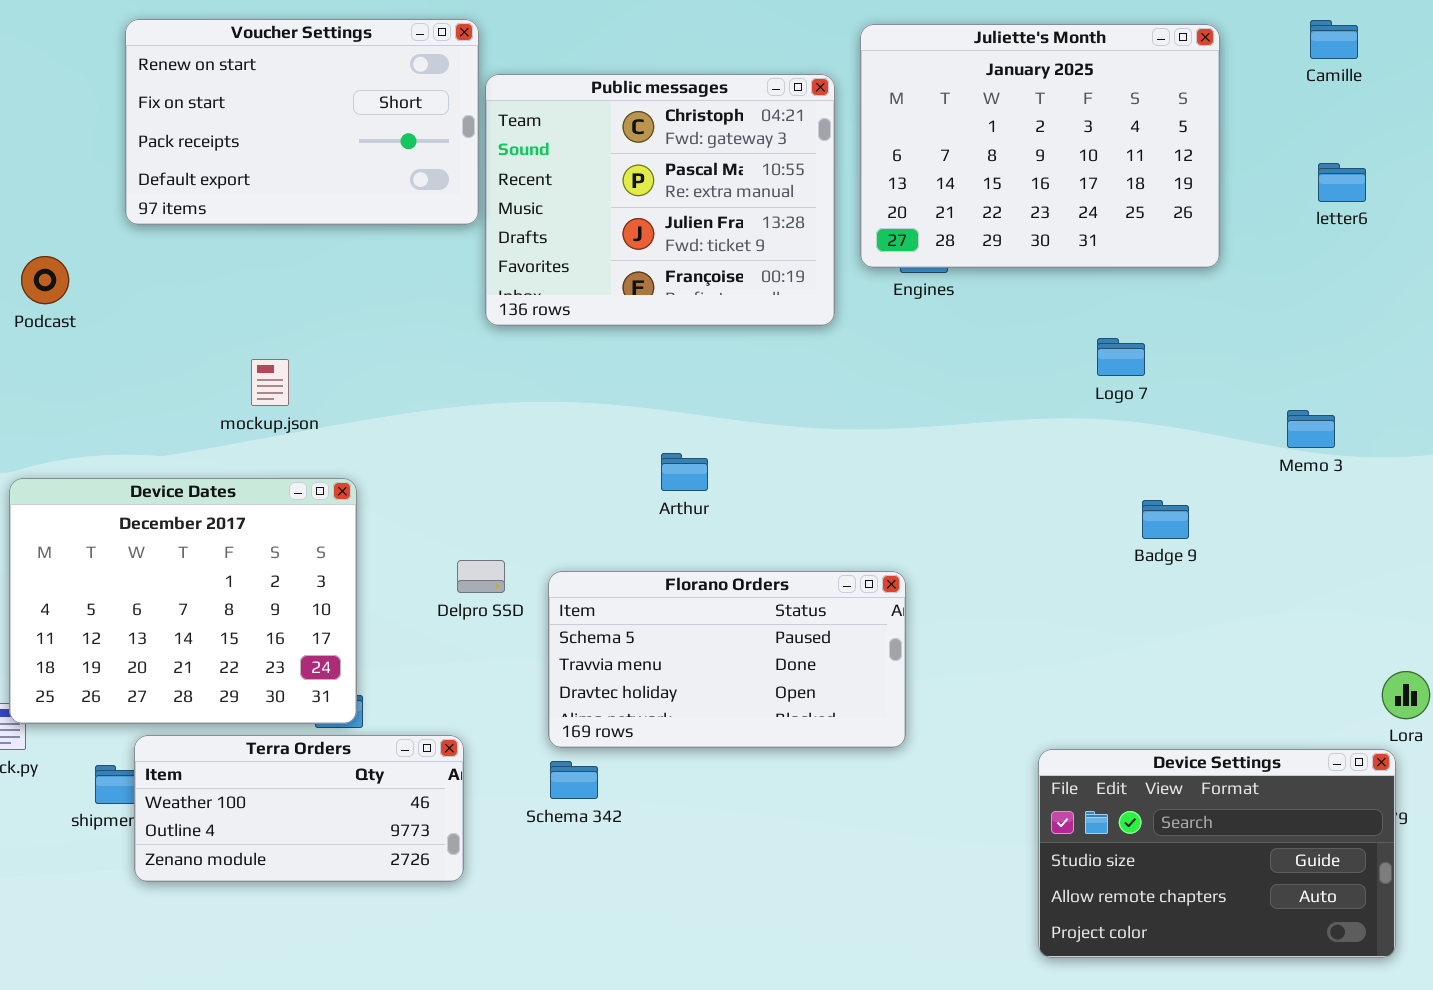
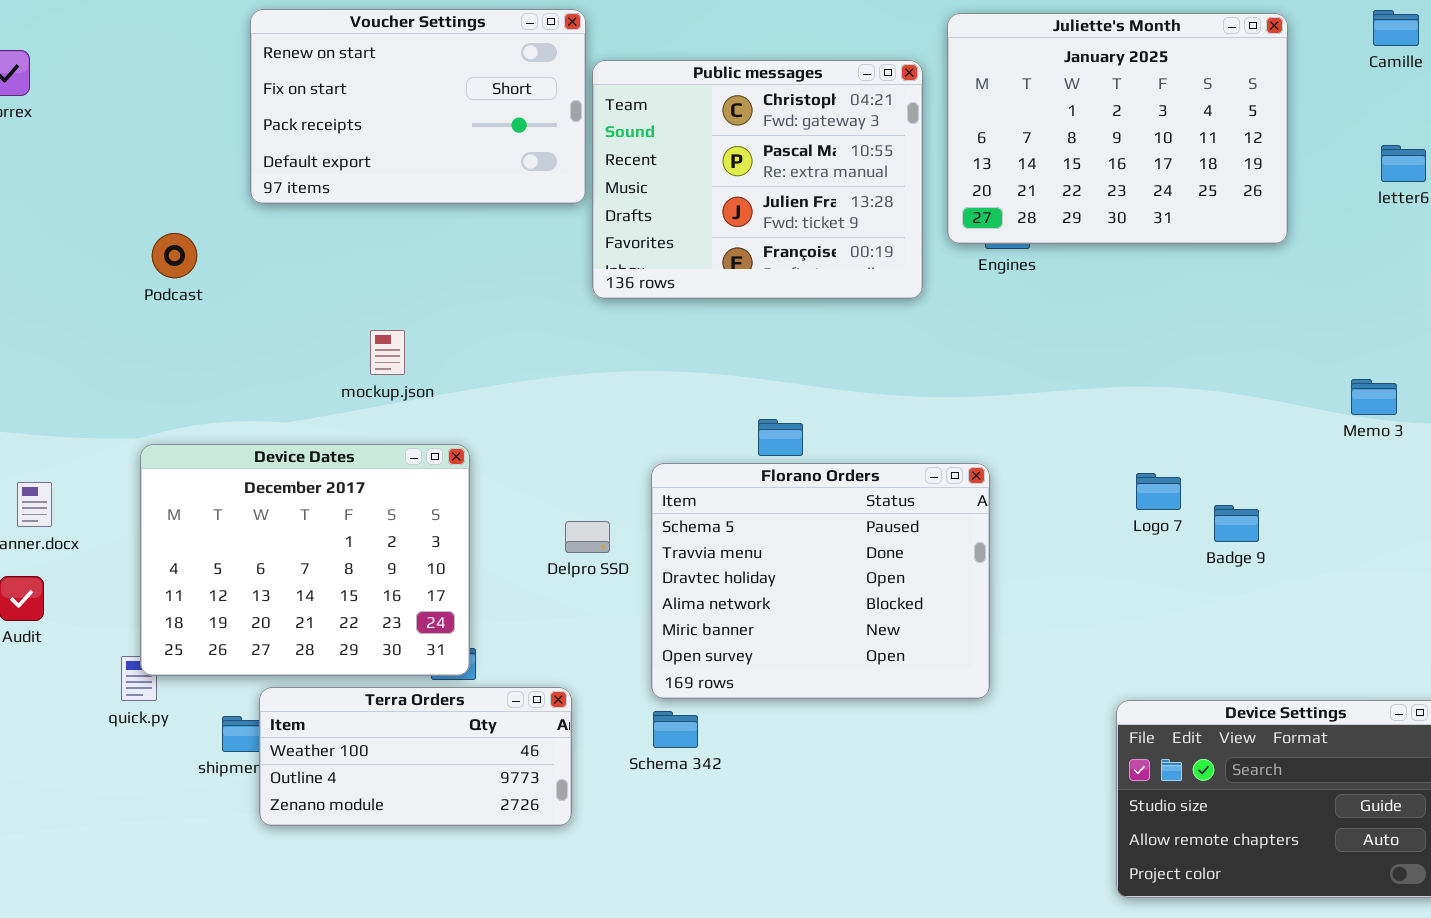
Logo 7: [1097,338,1145,376] -> [1136,473,1181,510], moved
Badge 9: [1142,500,1189,539] -> [1214,505,1259,542], moved
Florano Orders: [548,571,906,748] -> [651,463,990,699], resized

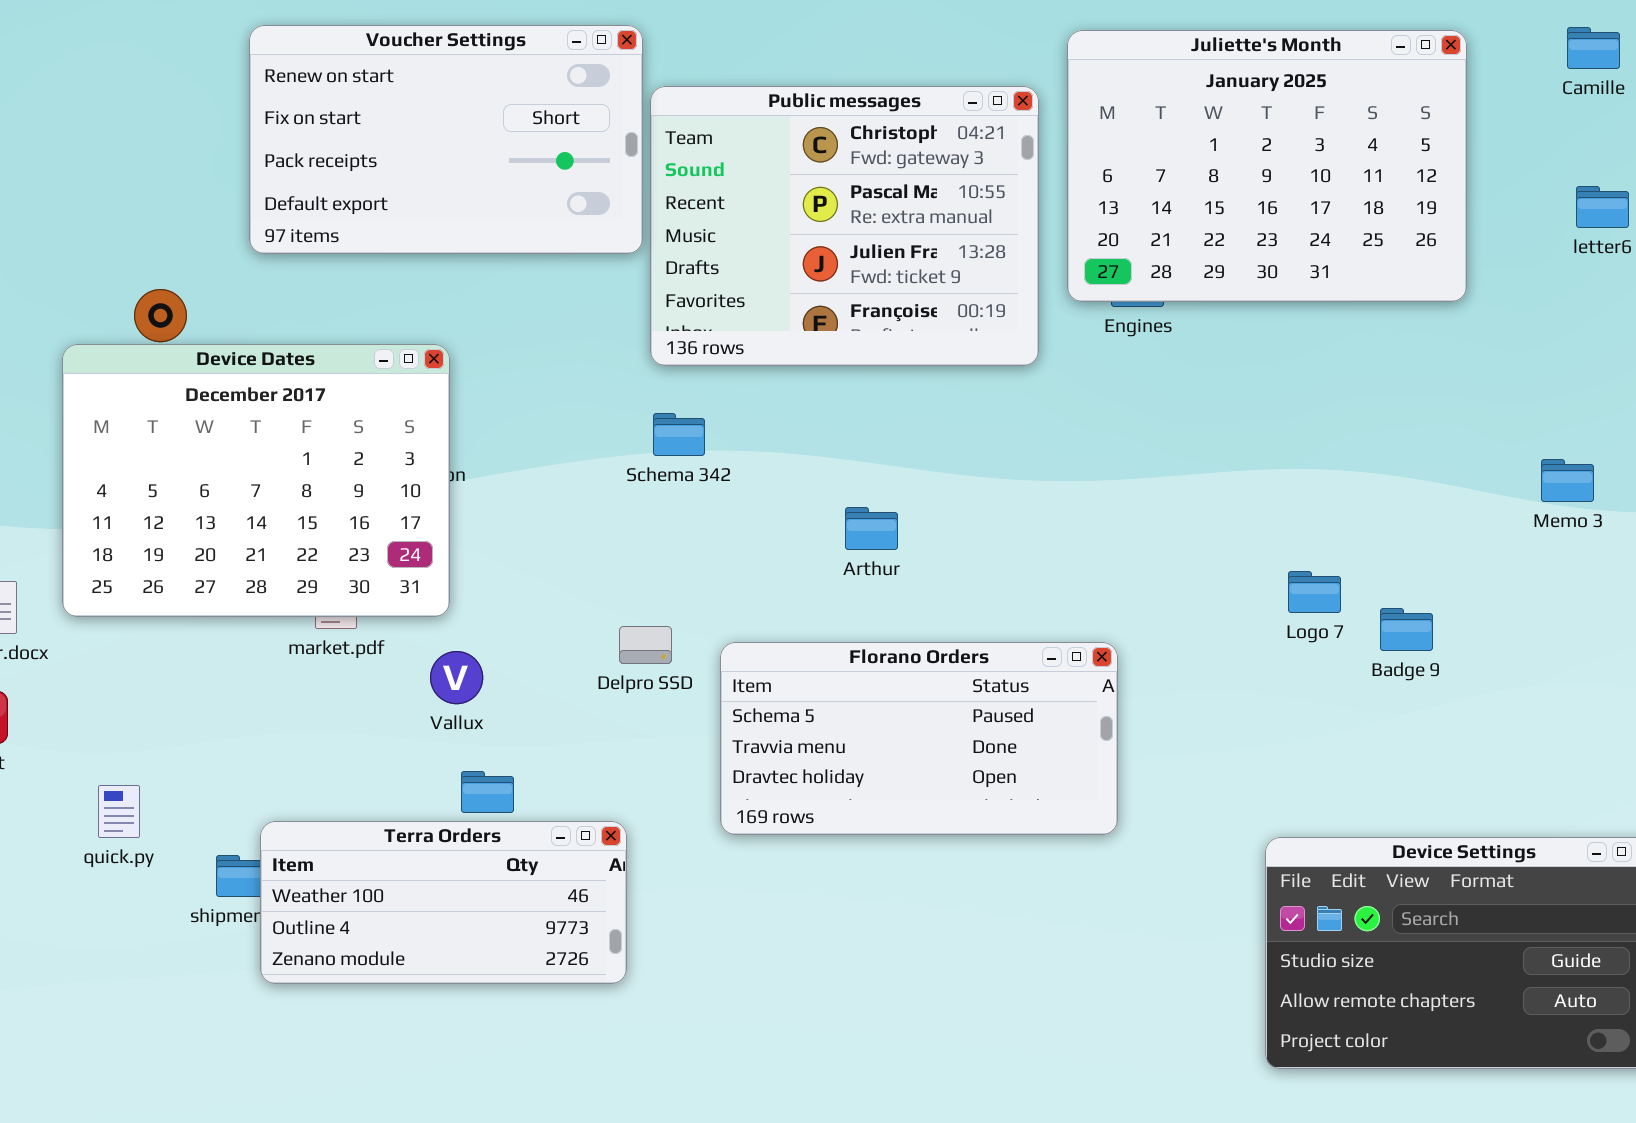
Device Dates: [140,444,470,676] -> [62,344,450,617], moved
Florano Orders: [651,463,990,699] -> [720,642,1118,835], resized
Schema 342: [653,711,698,748] -> [653,413,705,456], moved

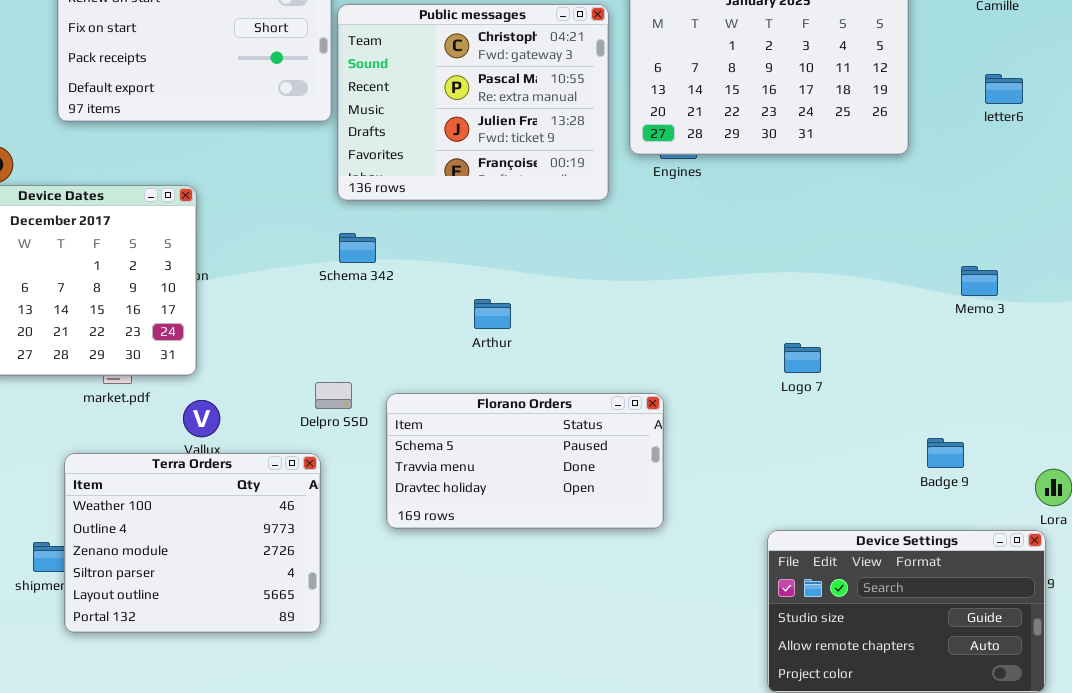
Badge 9: [1380,608,1433,651] -> [927,438,964,468], moved
Terra Orders: [260,821,627,984] -> [64,453,321,633], resized

